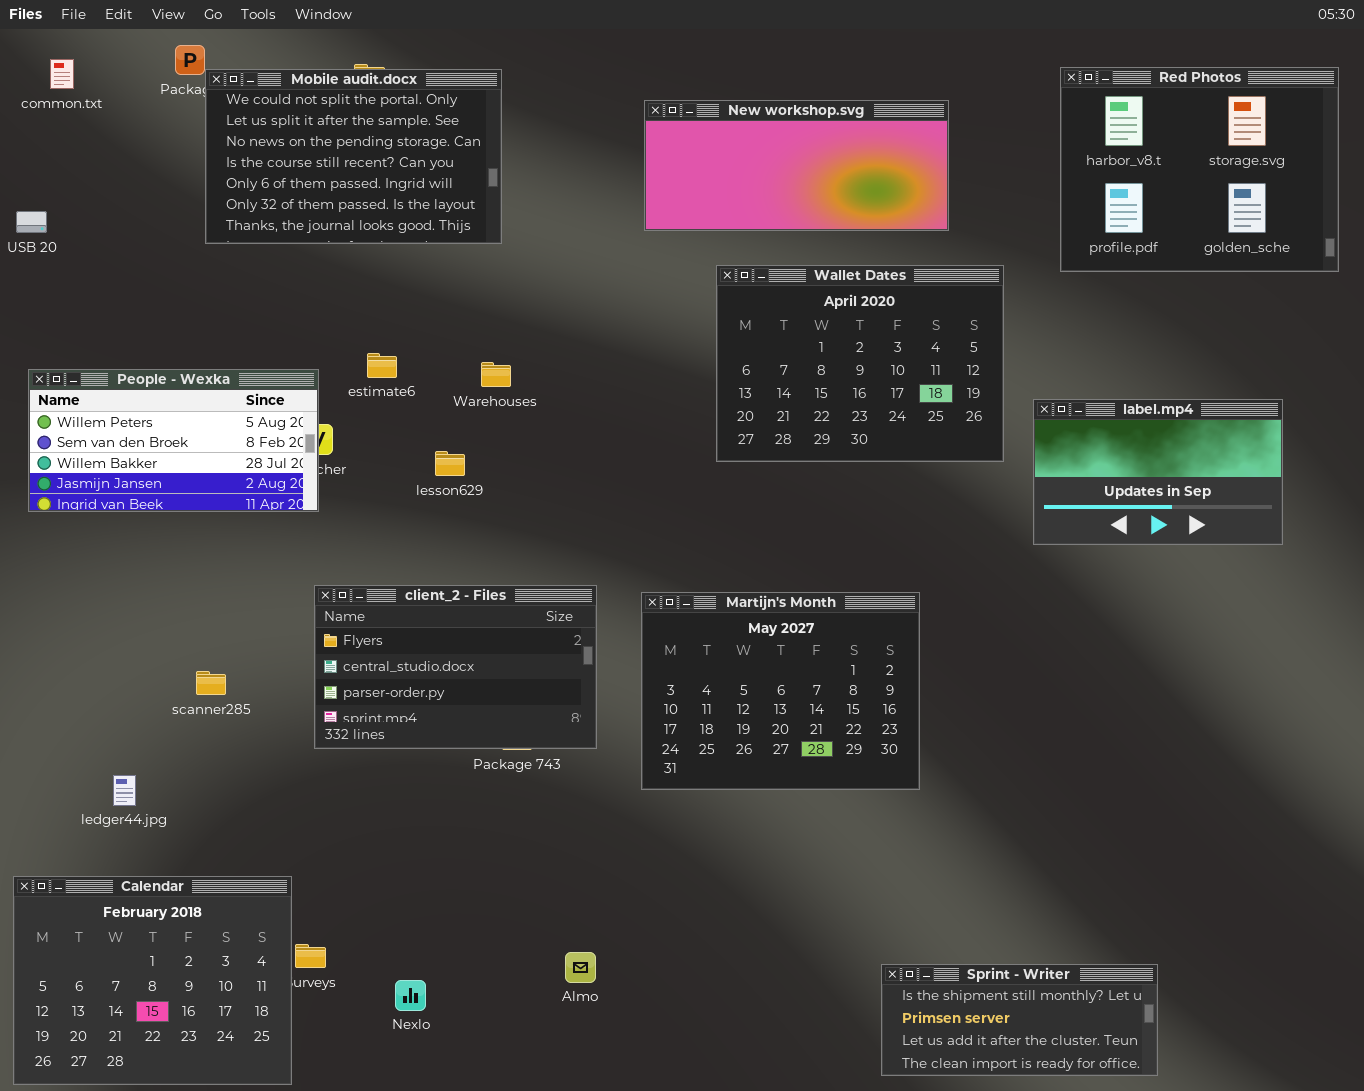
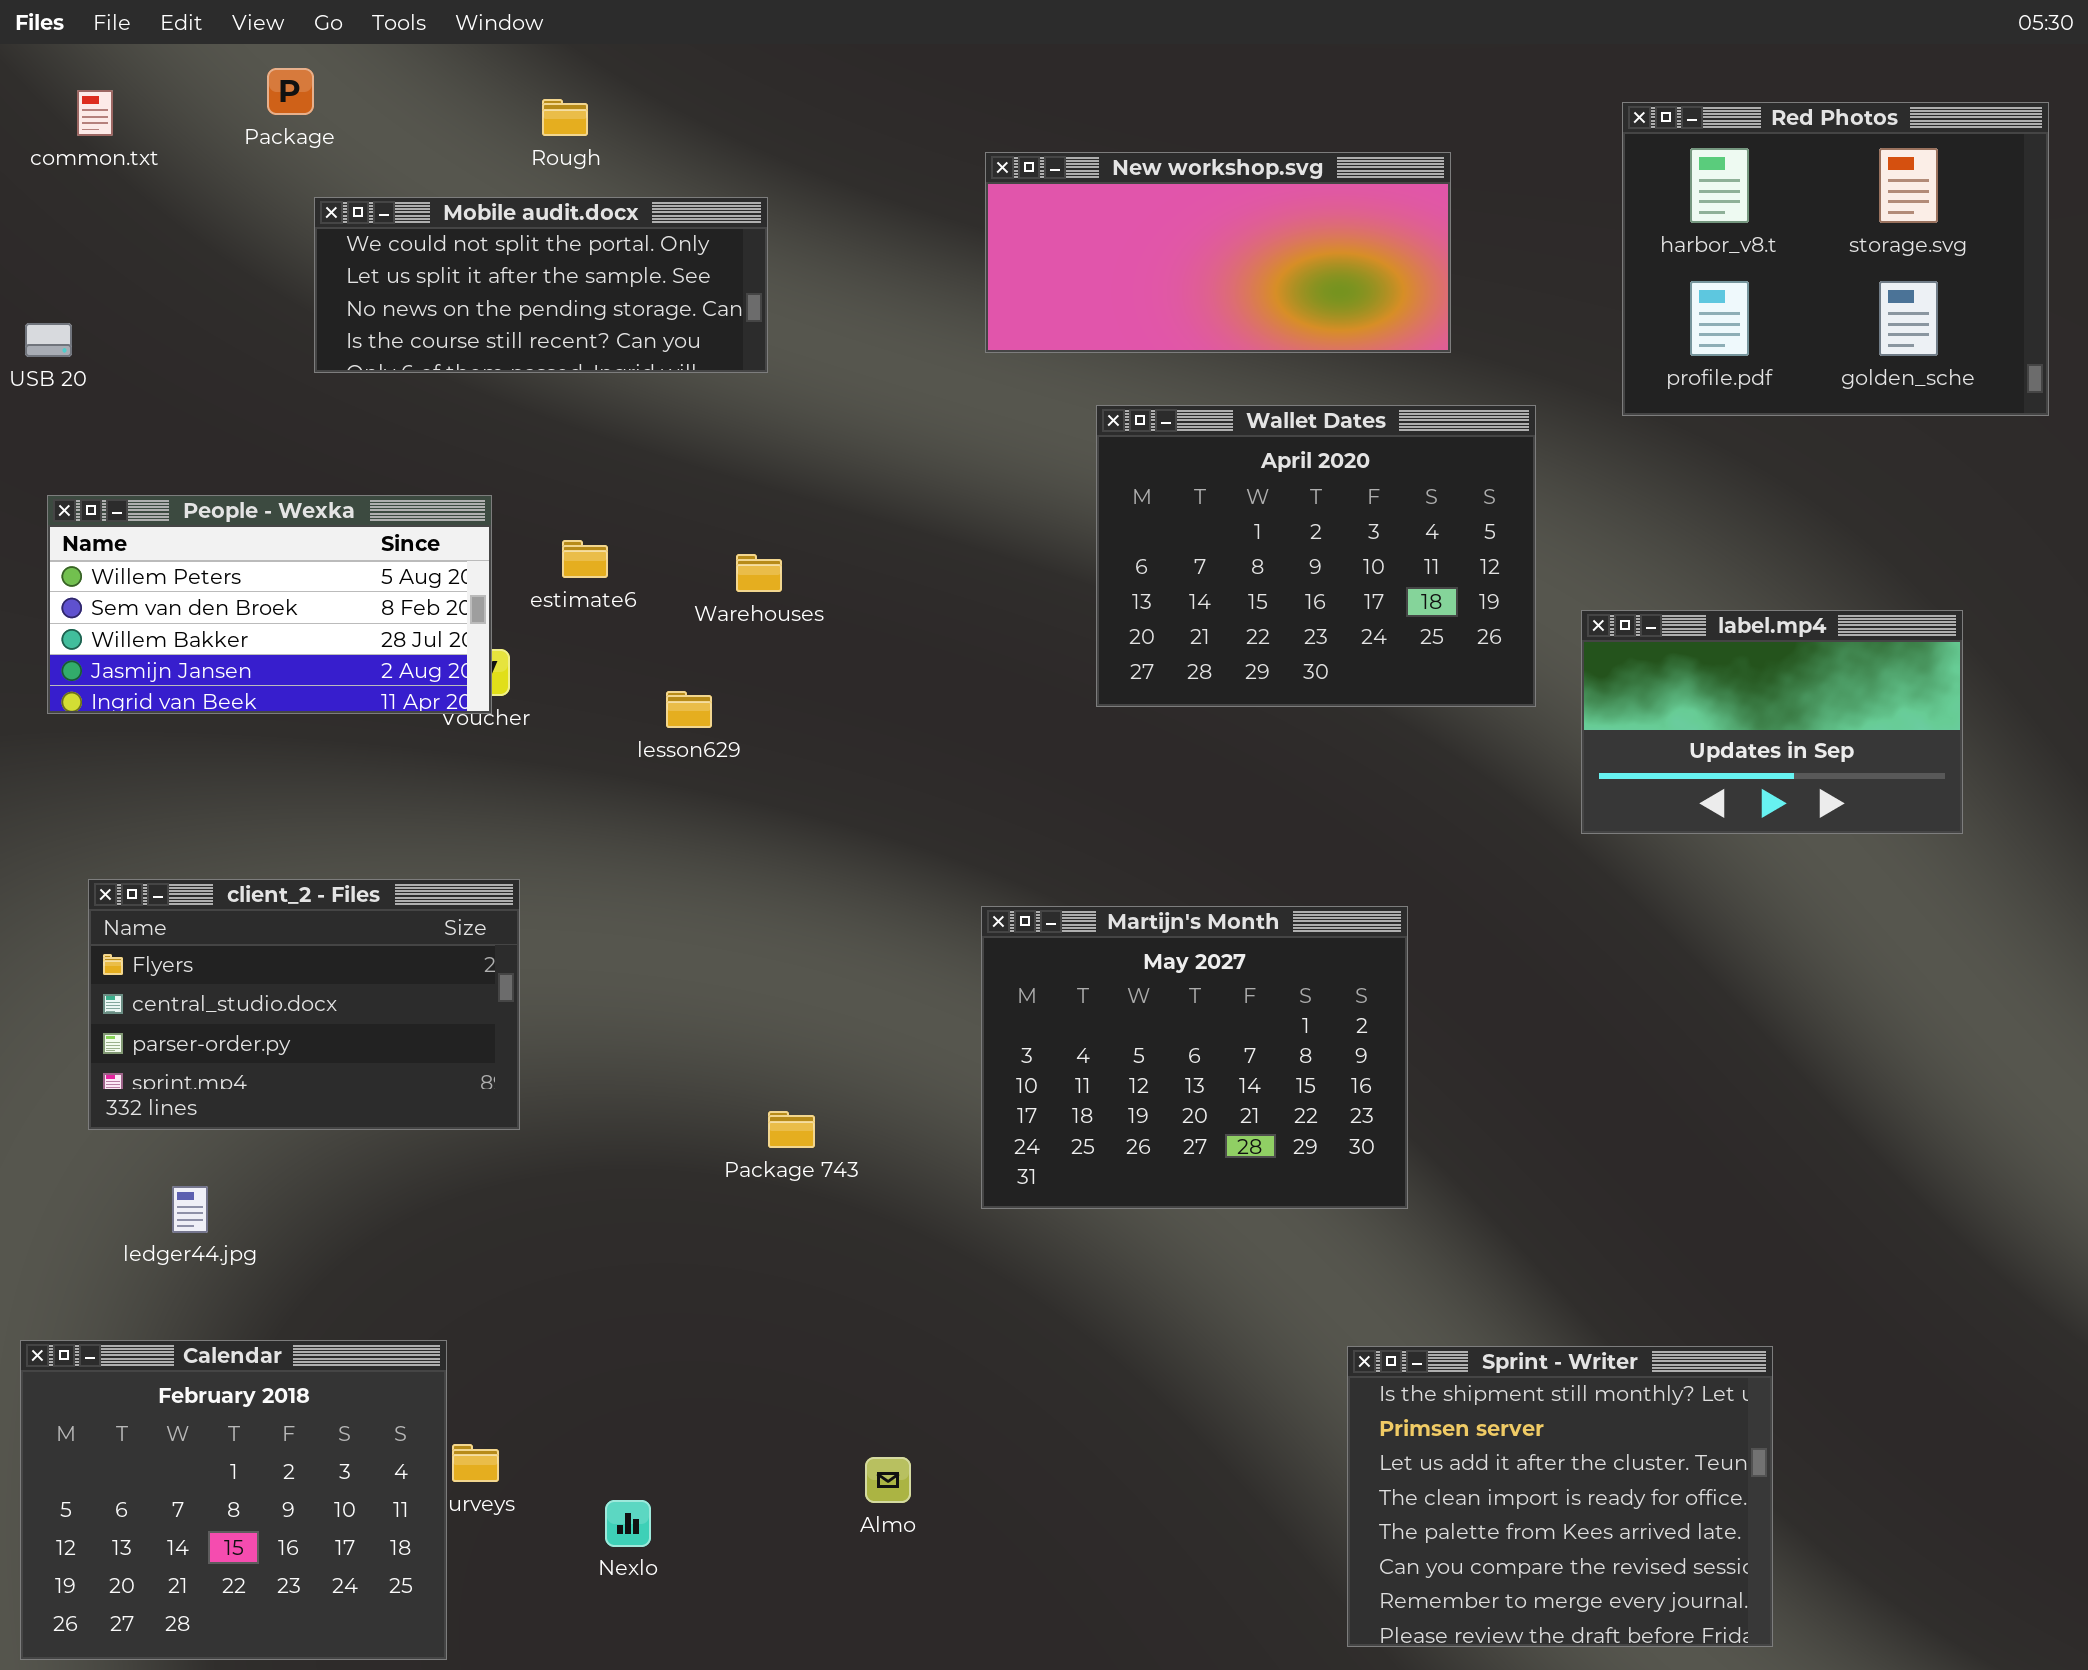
Mobile audit.docx: [205,69,502,244] -> [314,197,768,373], resized
People - Wexka: [28,369,319,512] -> [47,495,492,714], moved
client_2 - Files: [314,585,597,749] -> [88,879,520,1130], moved
Sprint - Writer: [881,964,1158,1076] -> [1347,1346,1773,1647], resized

